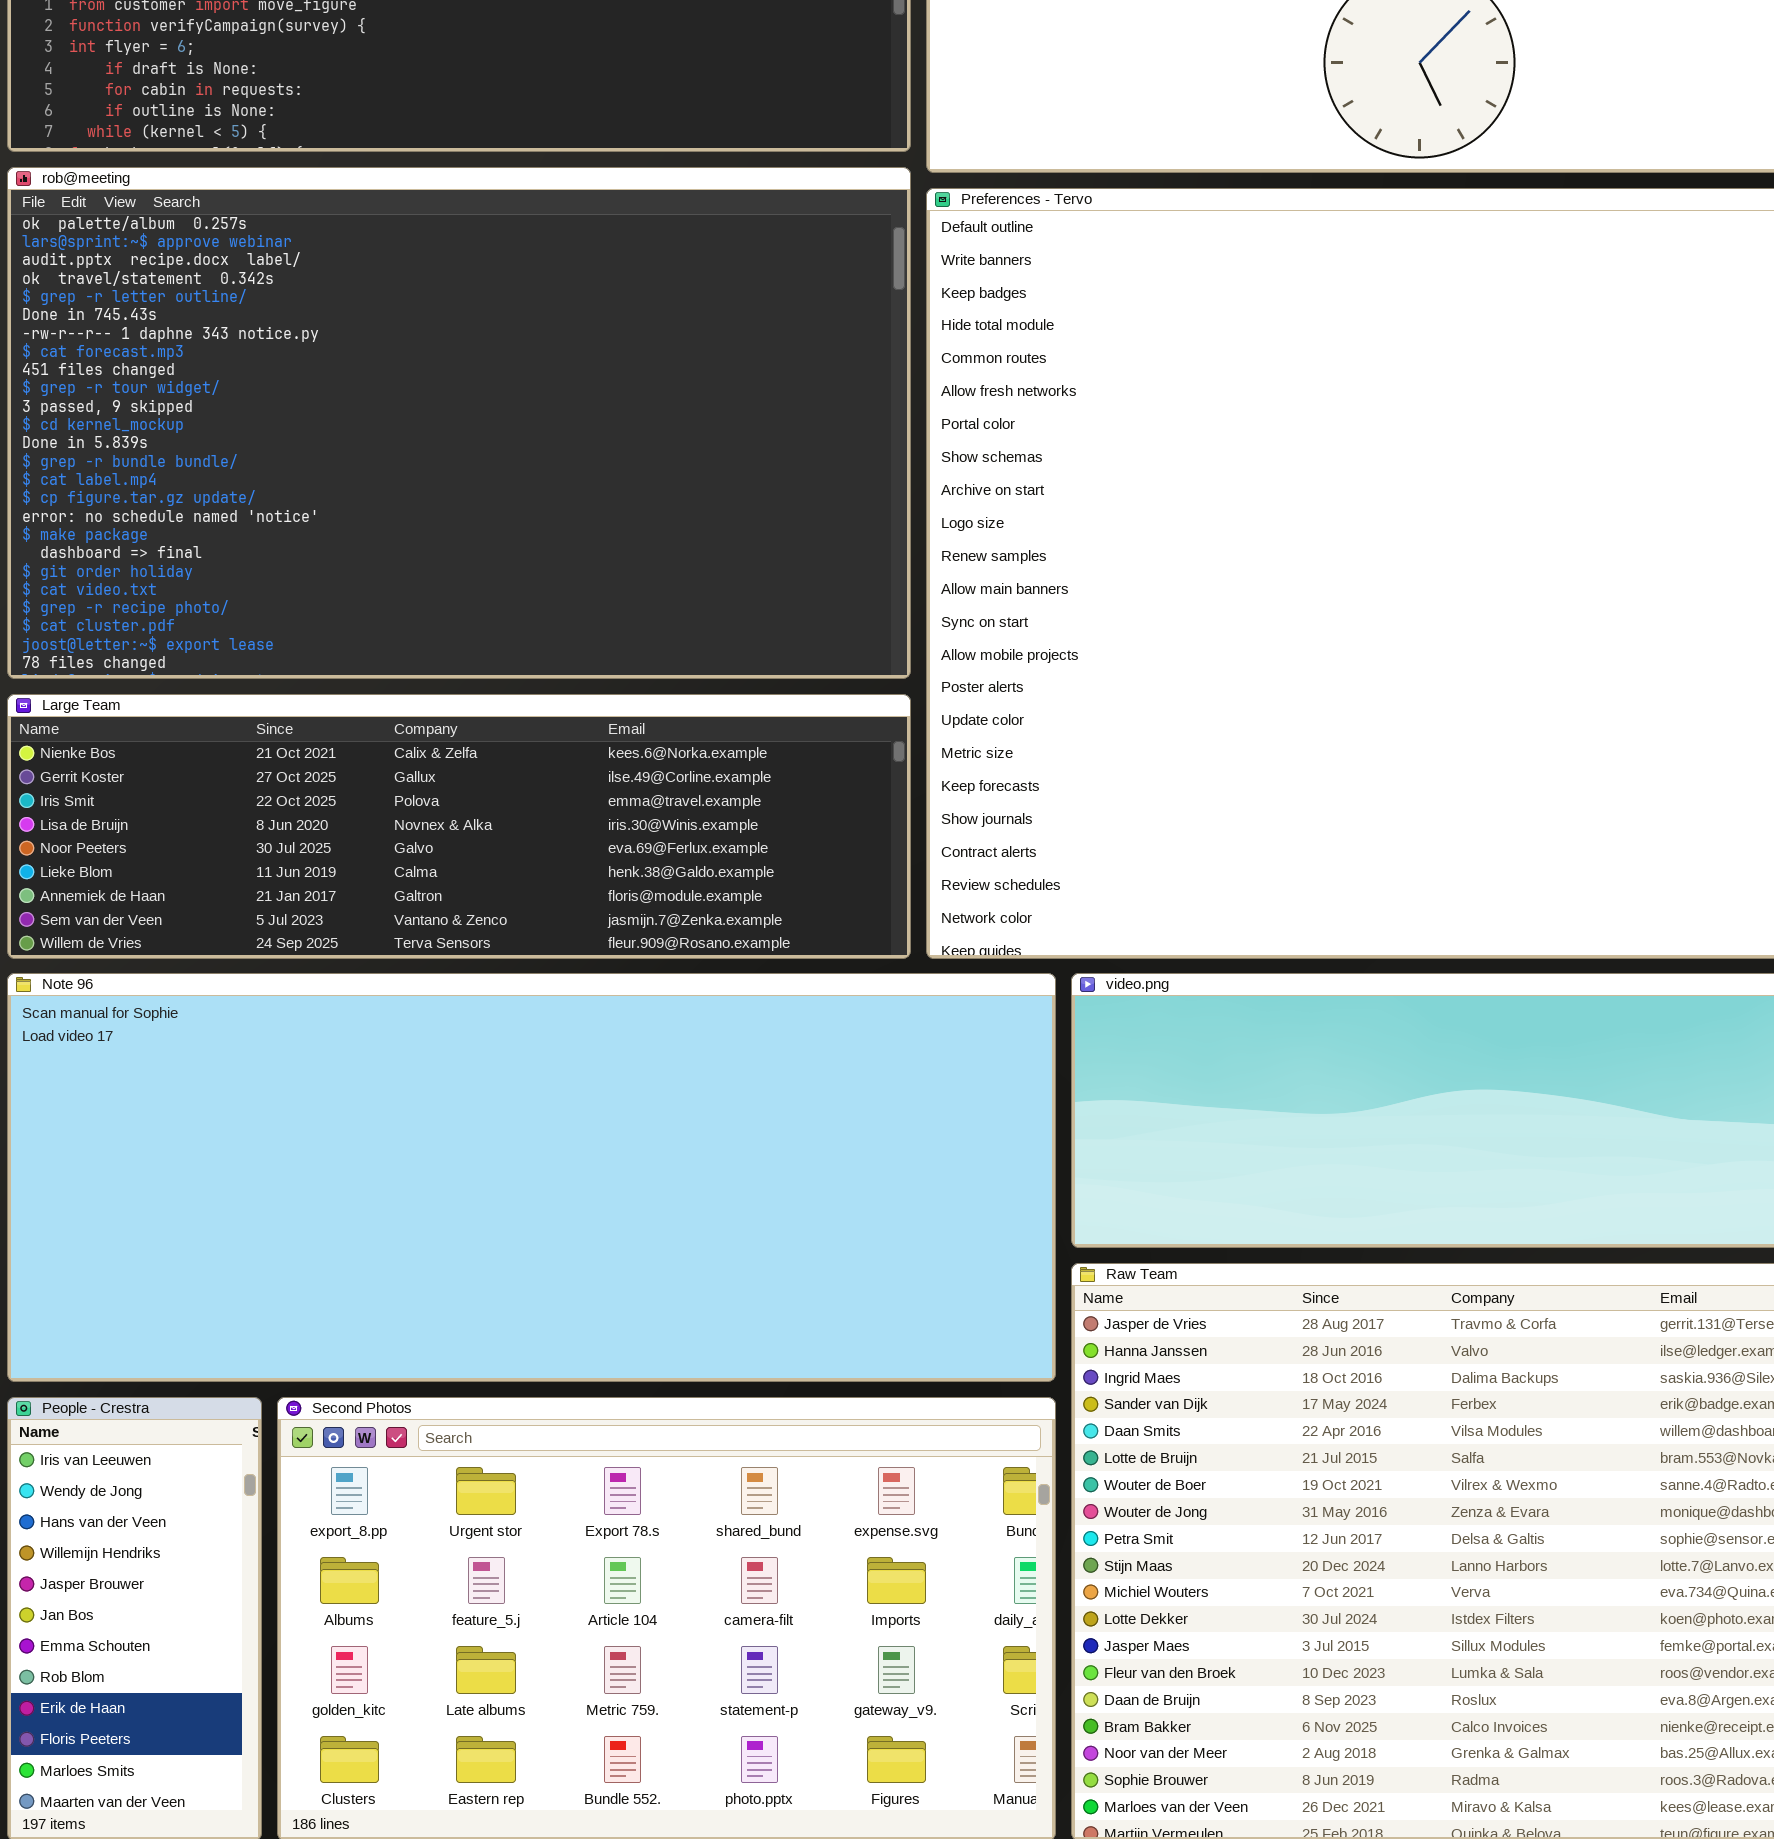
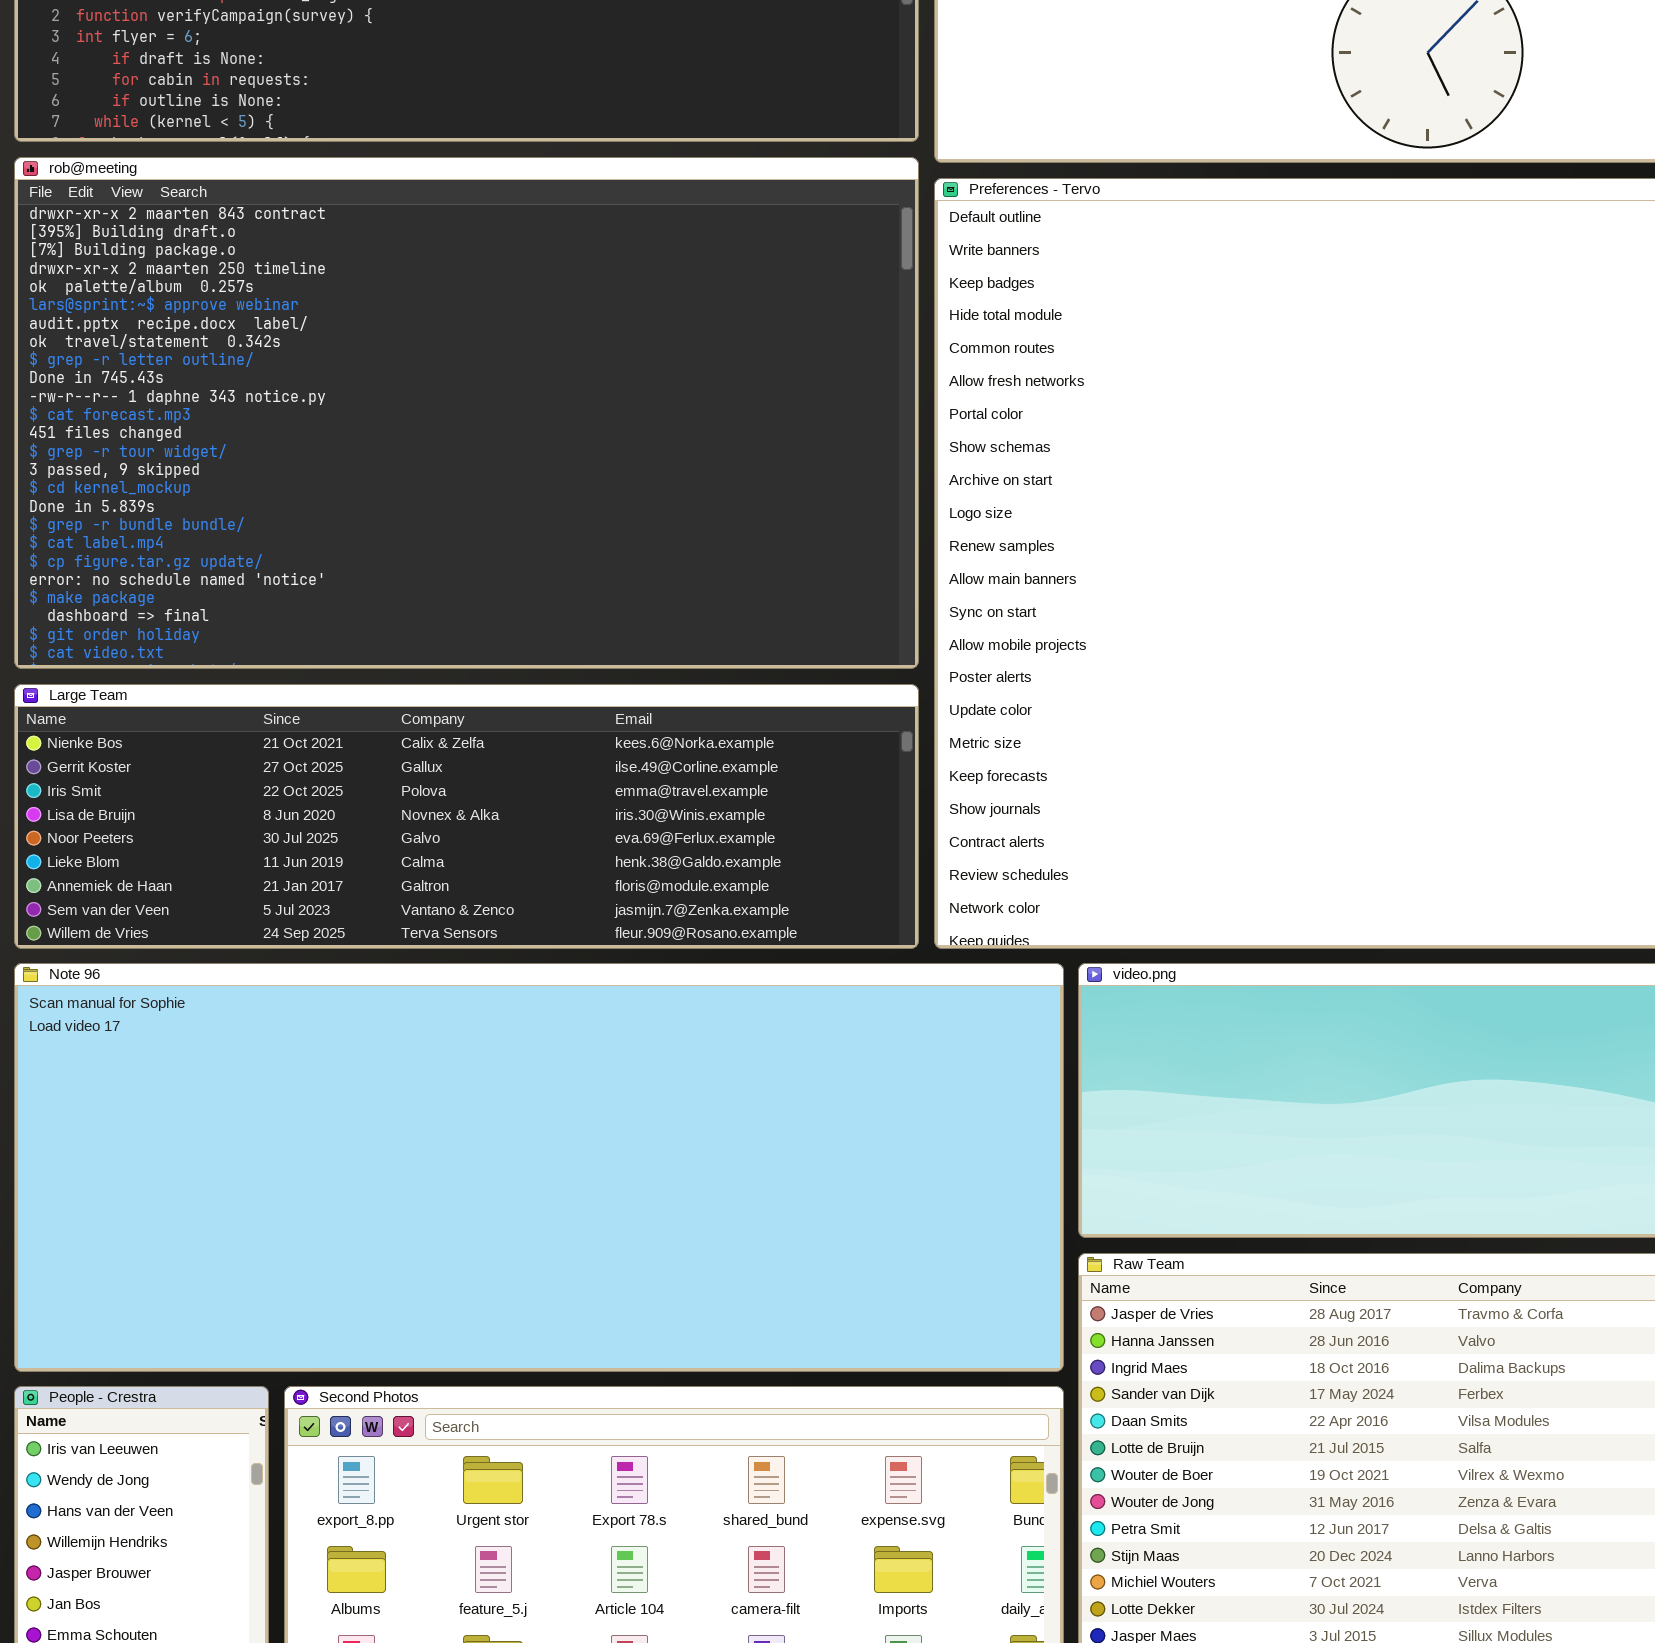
rob@meeting: [7,167,911,679] -> [14,157,919,669], scrolled up 4 rows

